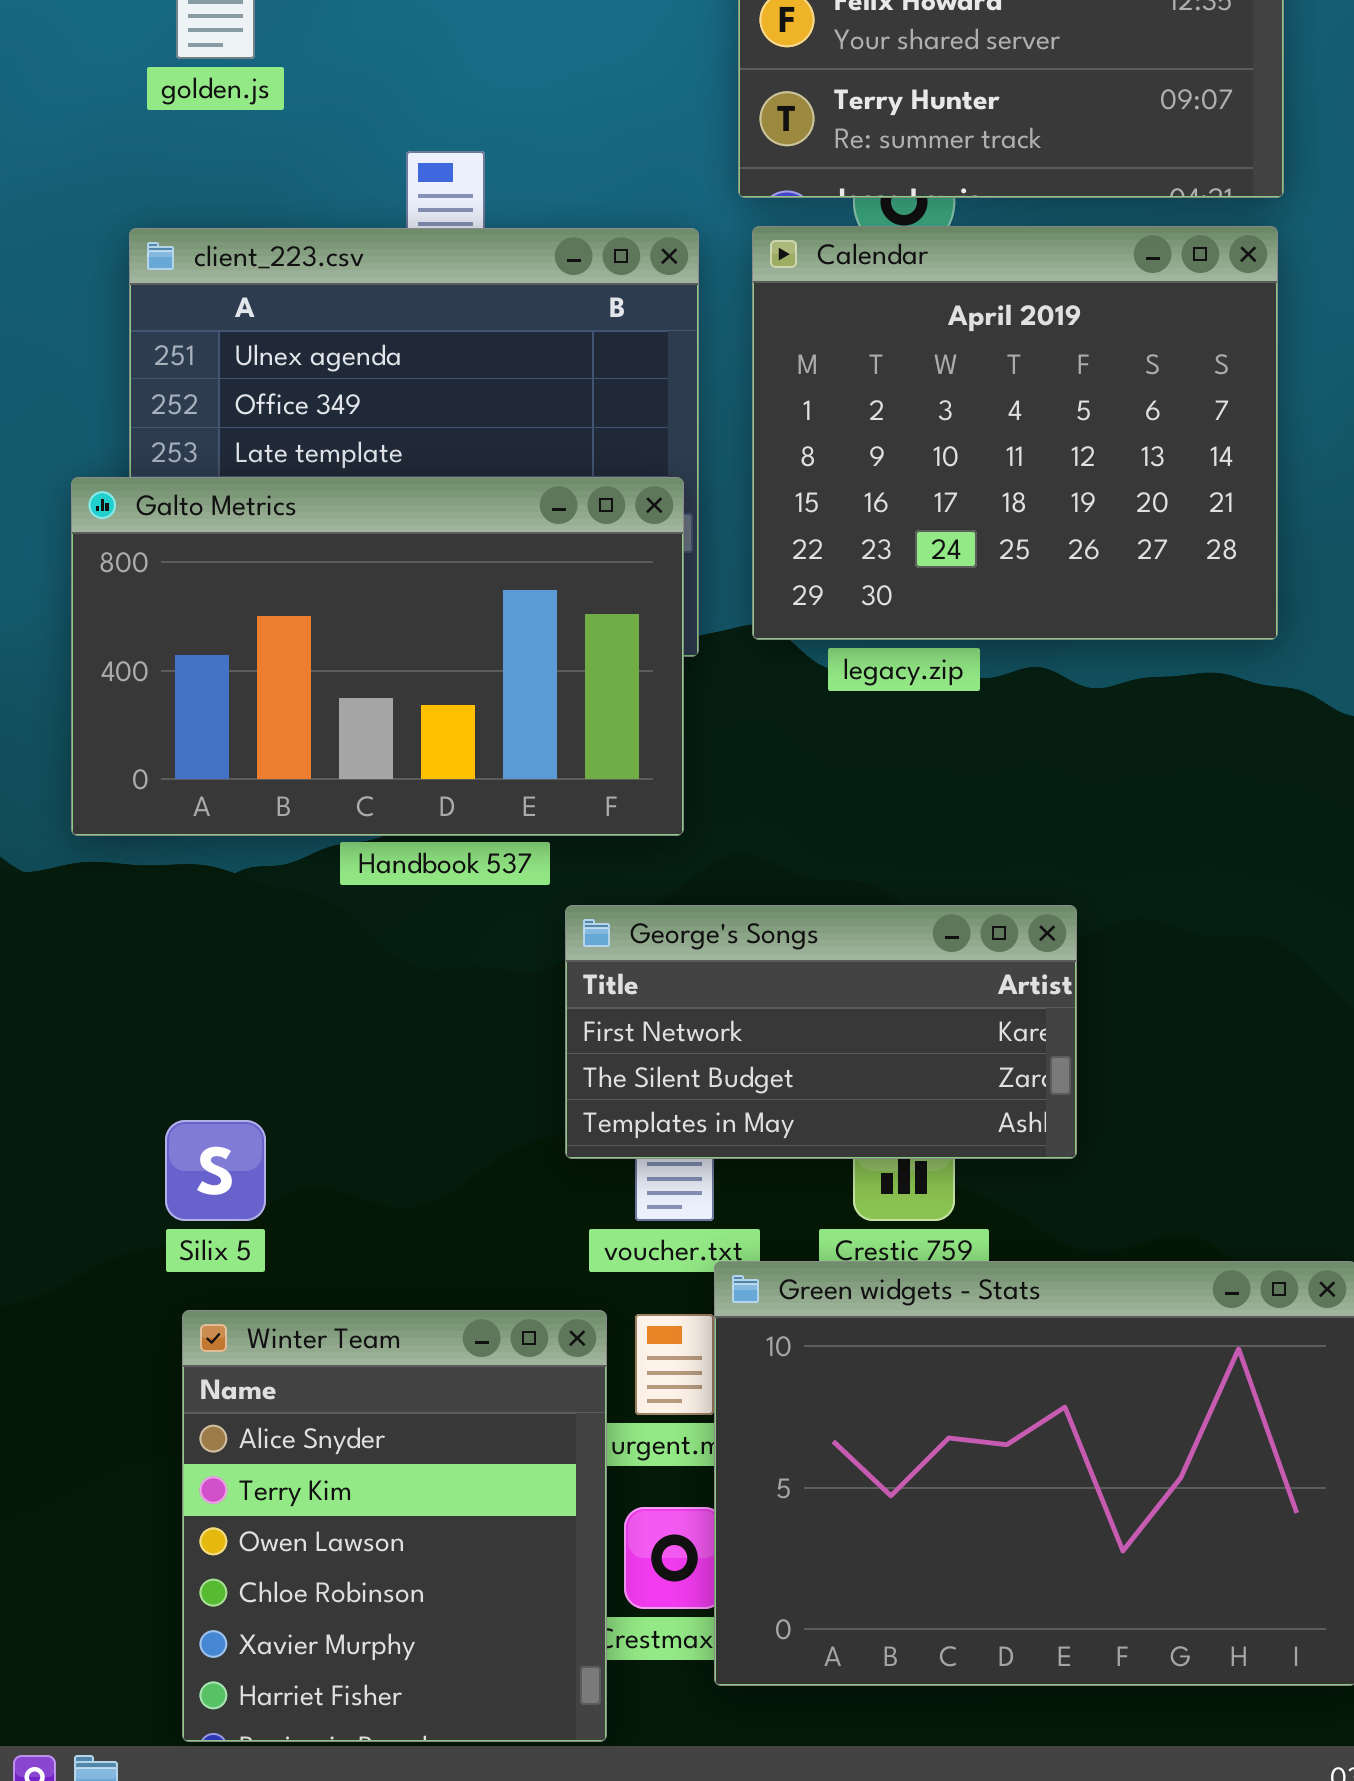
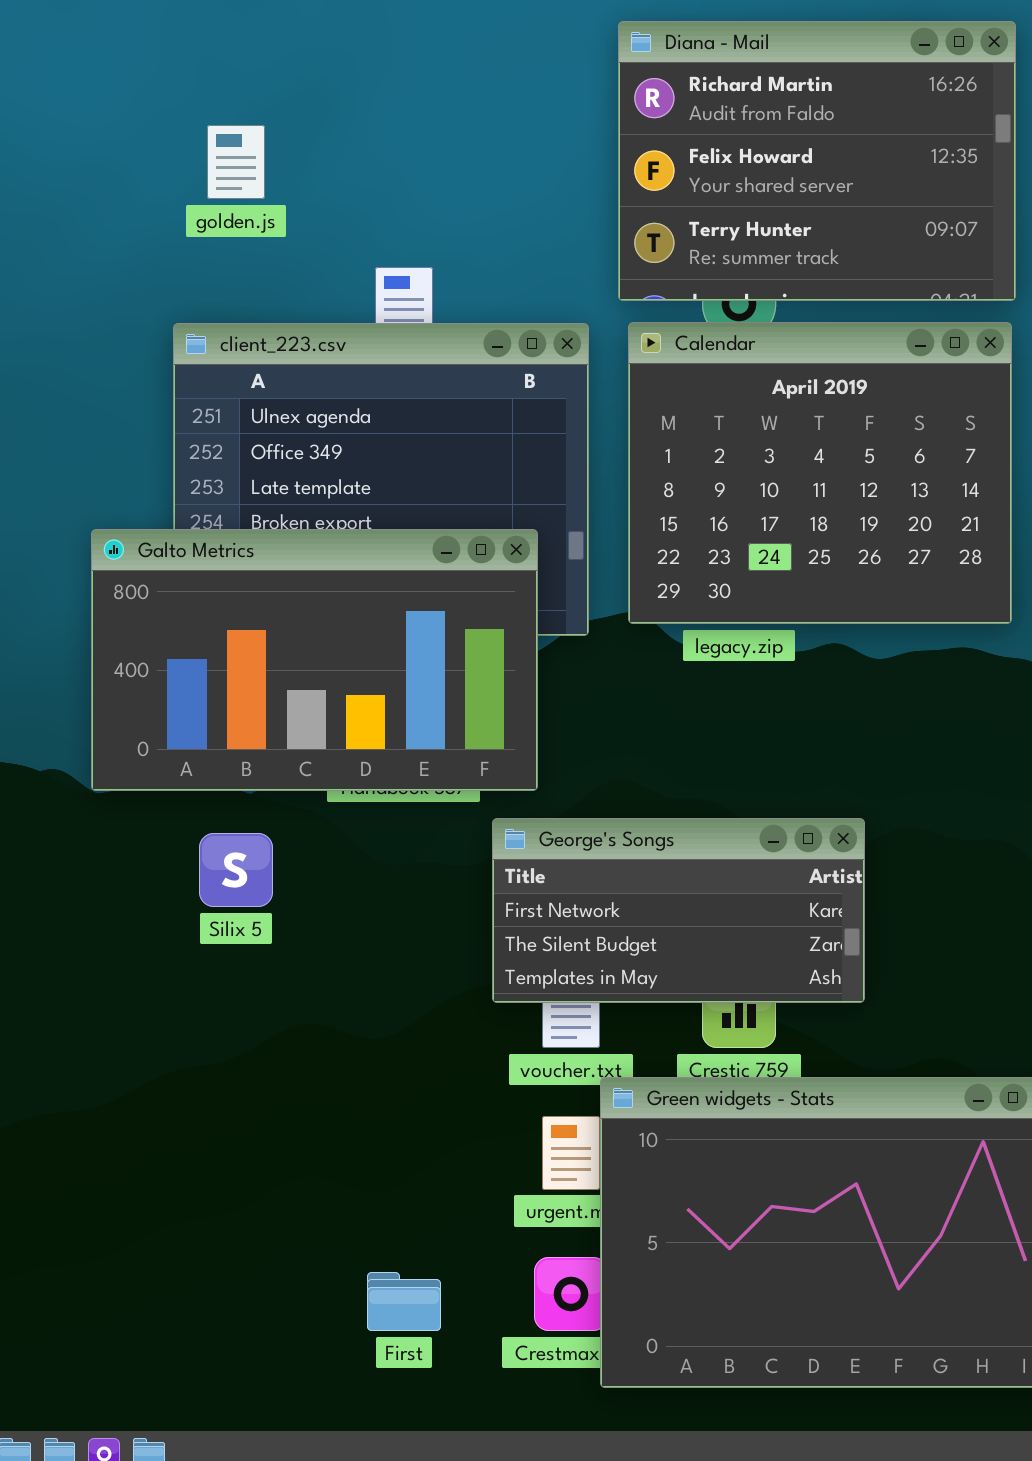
Galto Metrics: [71,477,684,836] -> [91,529,538,791], moved
Silix 5: [165,1120,266,1221] -> [199,833,273,907], moved
Winter Team: [182,1310,607,1742] -> none, closed

